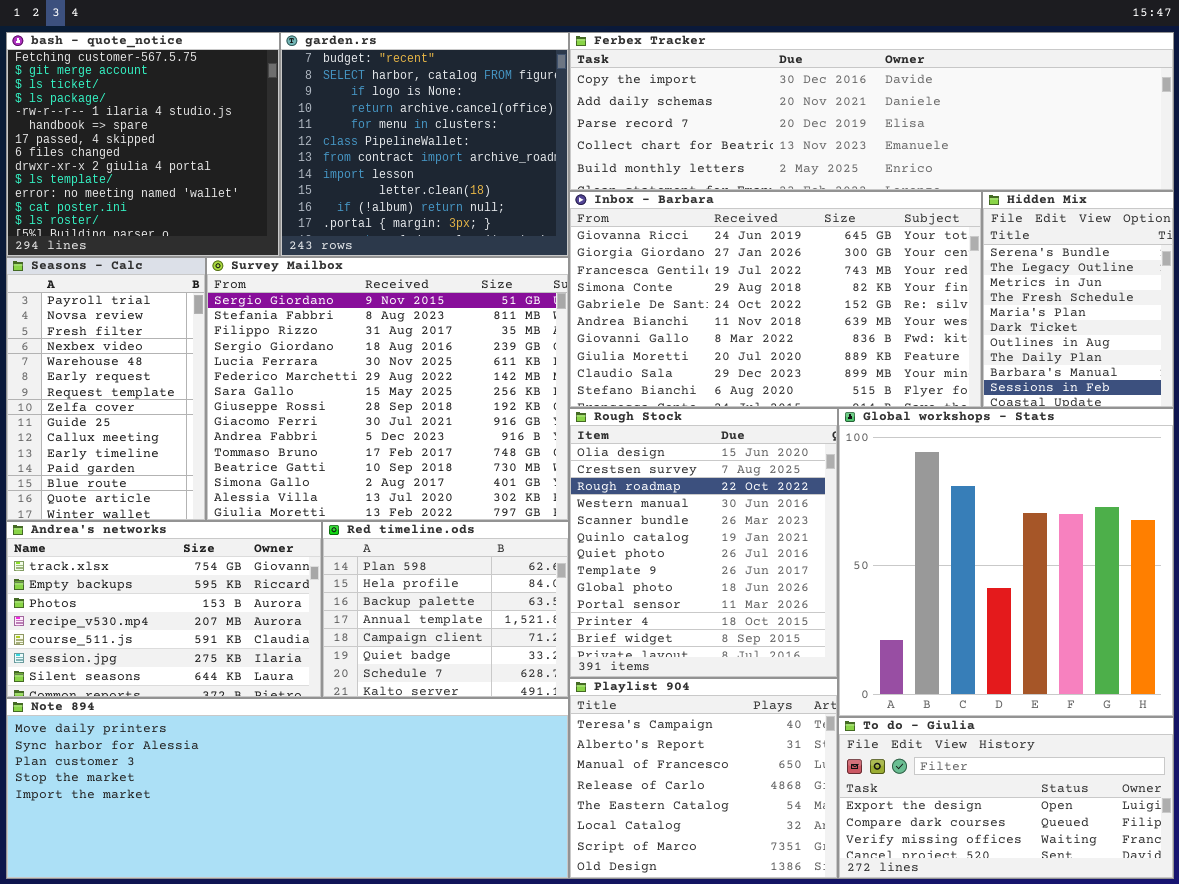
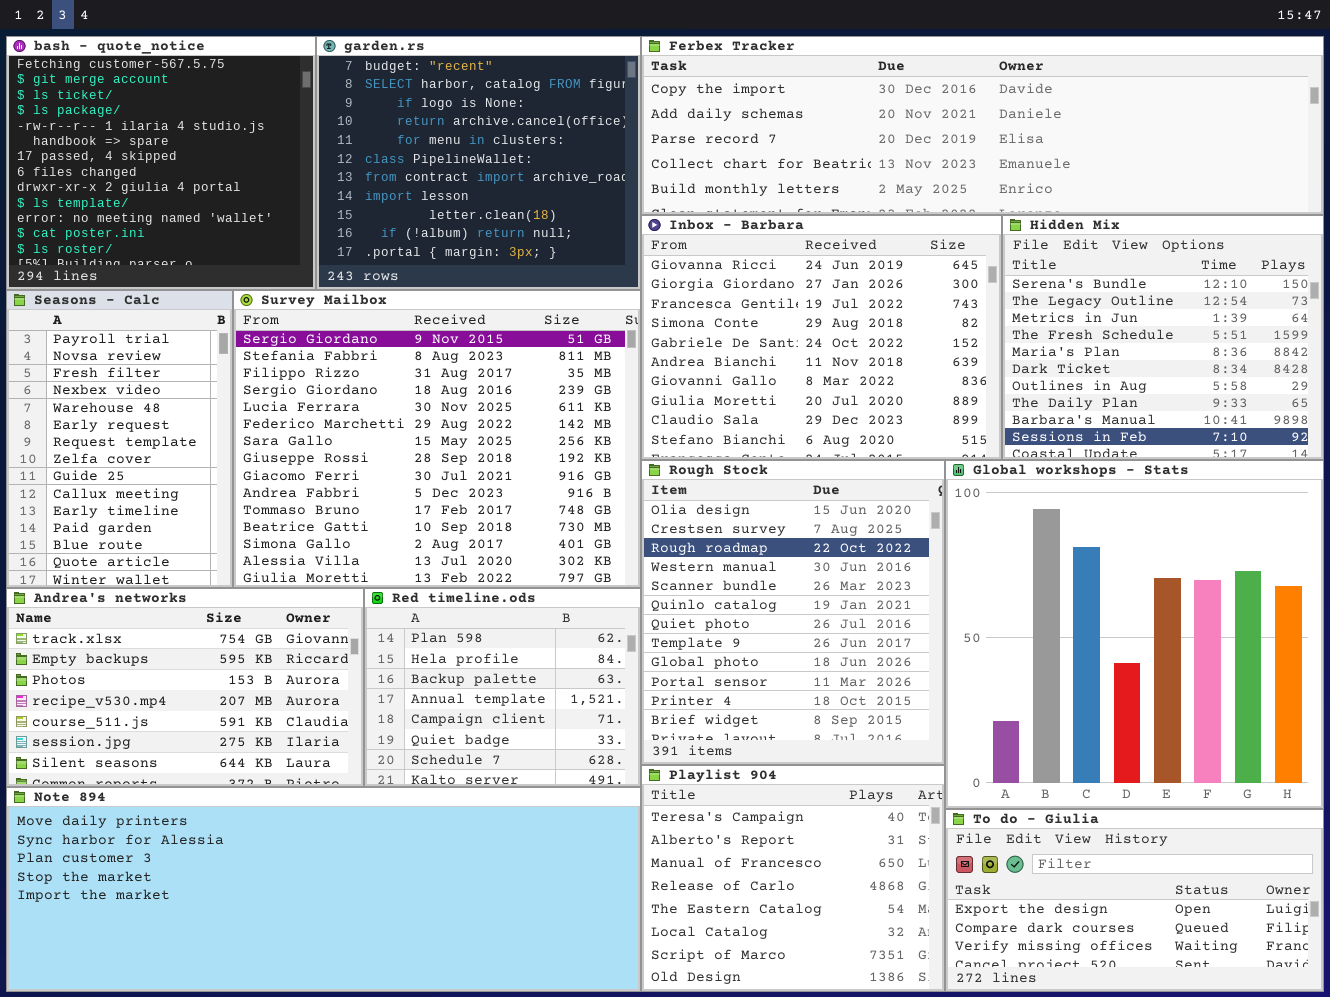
Inbox - Barbara: [569,191,982,408] -> [641,215,1002,460], resized
Hidden Mix: [982,191,1174,408] -> [1002,215,1324,460], resized

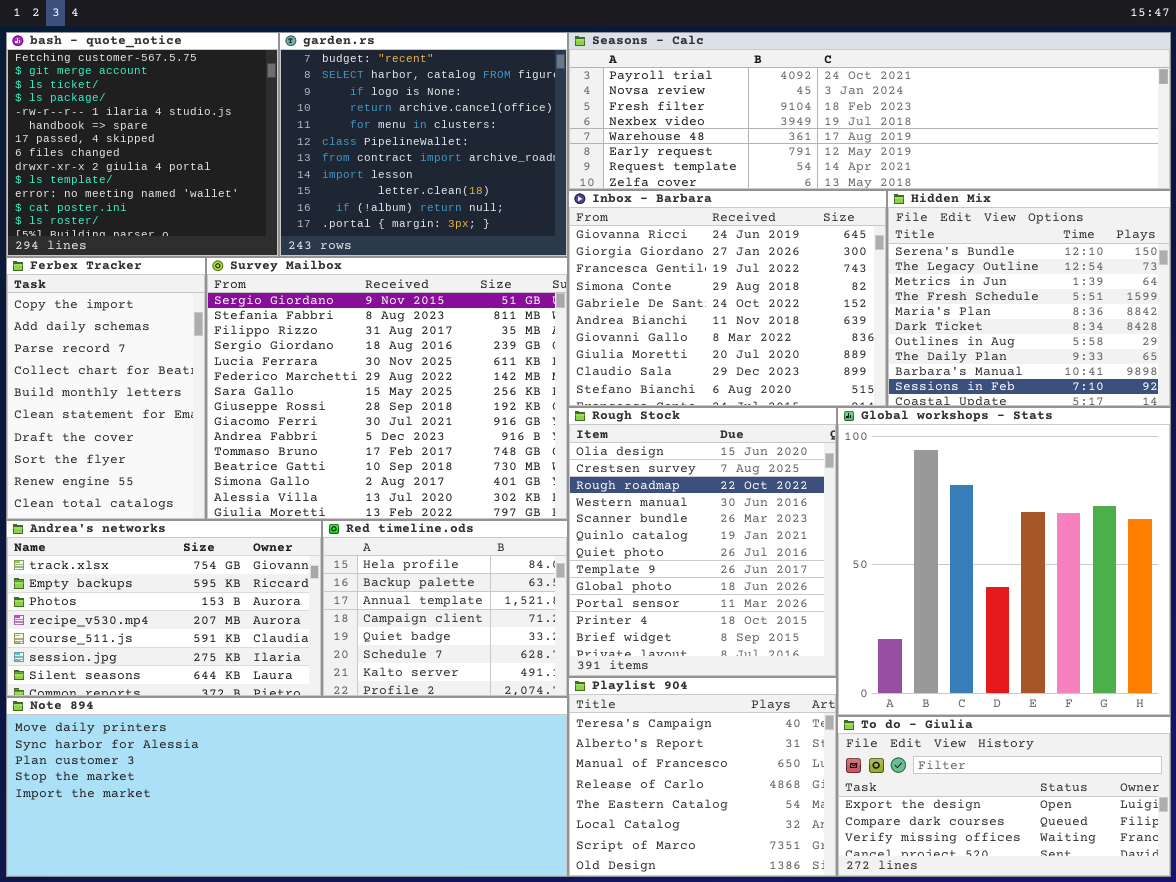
Ferbex Tracker: [641,36,1324,215] -> [6,257,206,520], moved, resized
Seasons - Calc: [6,290,233,588] -> [568,32,1171,190], moved, resized
Red timeline.ods: [364,588,641,787] -> [322,520,568,697], scrolled down 1 row

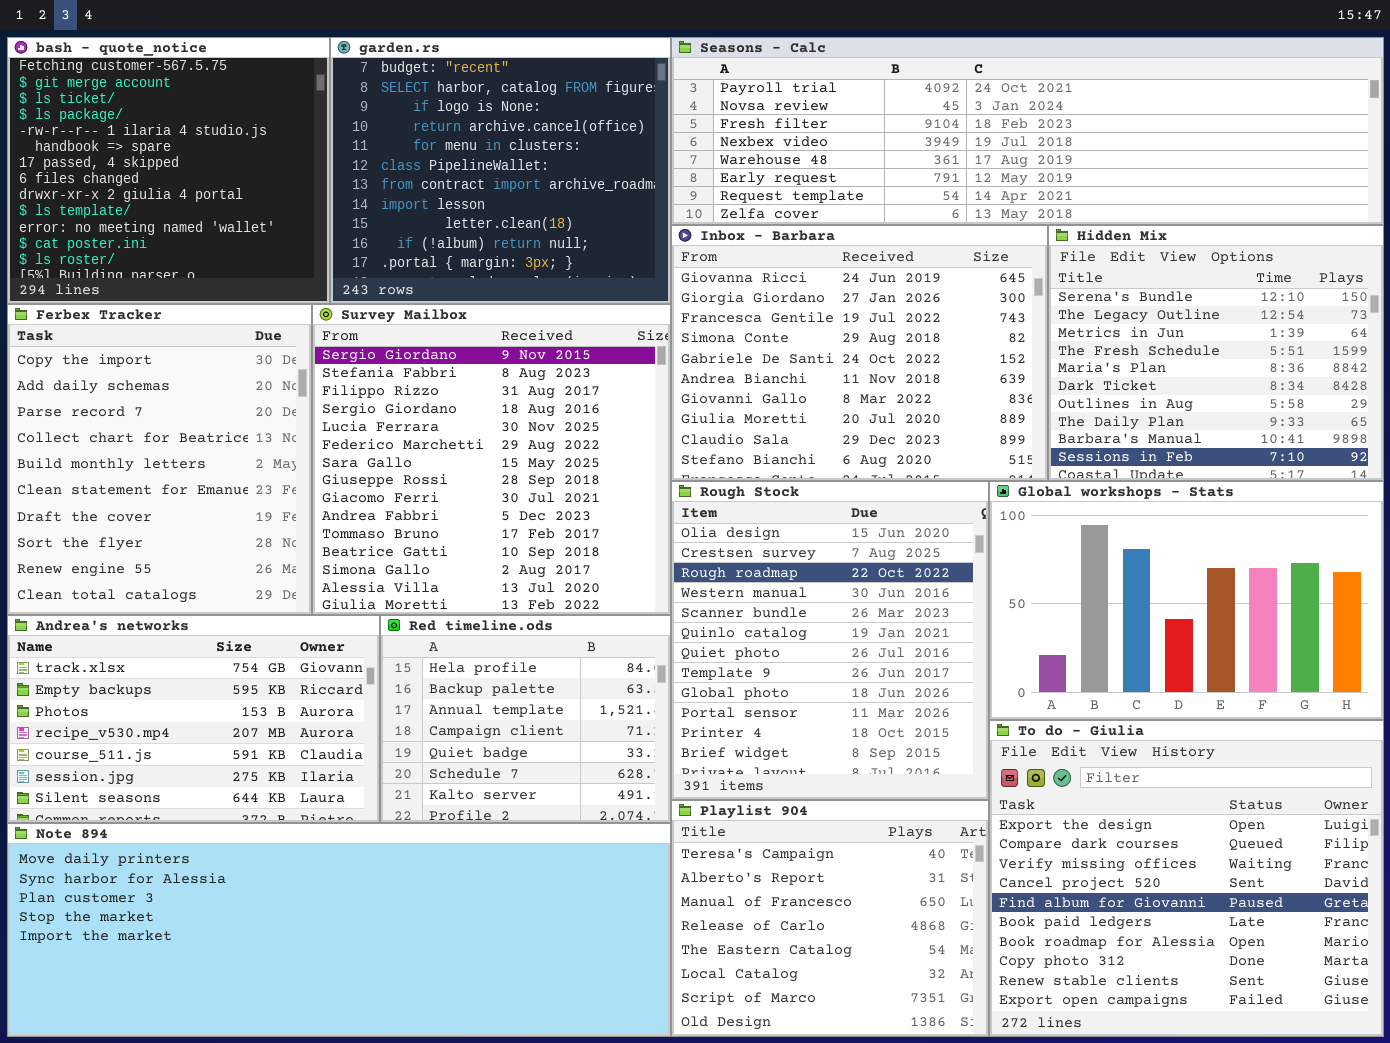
Ferbex Tracker: [6,257,206,520] -> [7,304,312,615], resized
Survey Mailbox: [206,257,568,520] -> [312,304,671,615], resized
Global workshops - Stats: [837,407,1171,716] -> [989,481,1384,720], resized
To do - Giulia: [837,716,1171,877] -> [989,720,1384,1037], resized

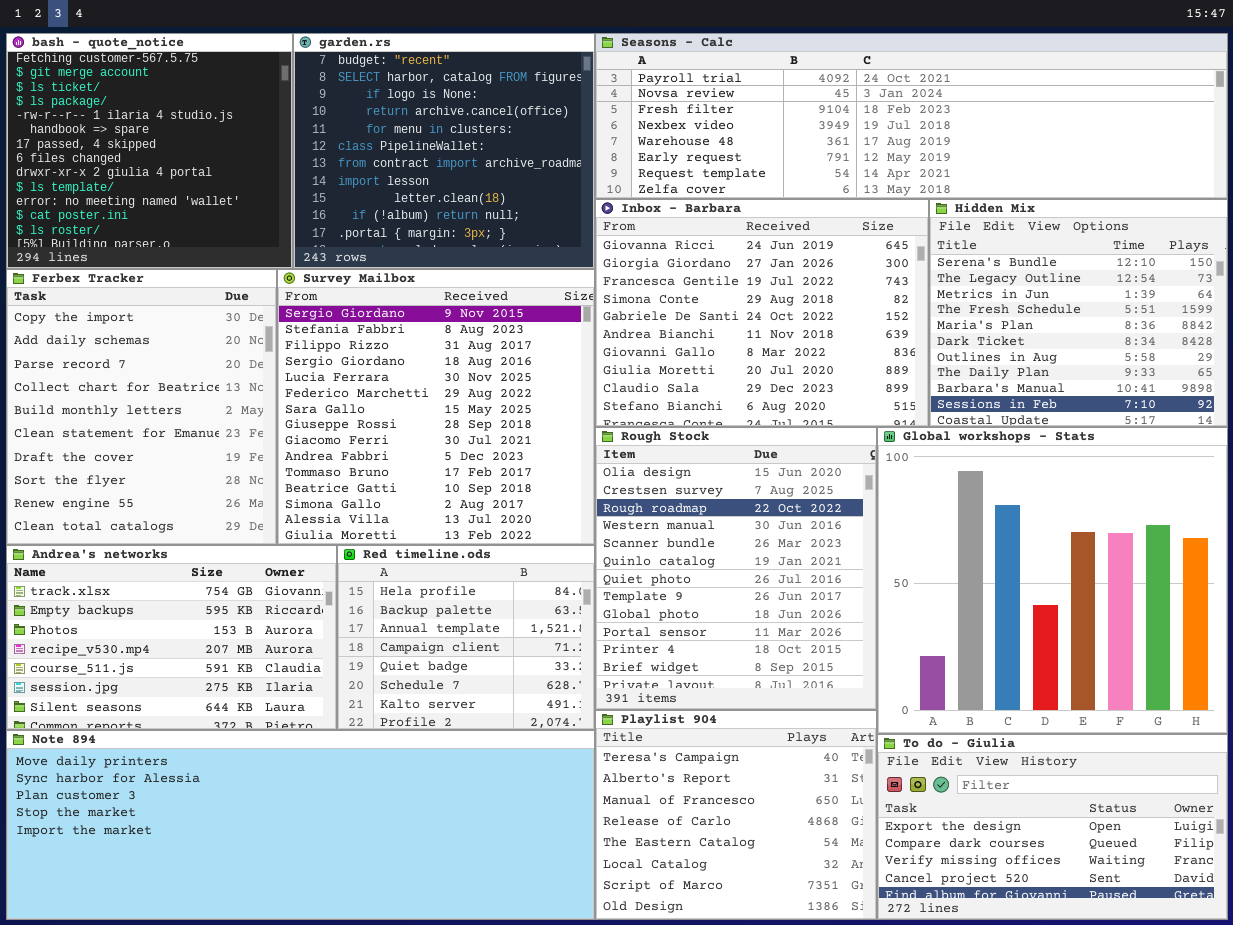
Global workshops - Stats: [989,481,1384,720] -> [877,427,1228,734], resized
To do - Giulia: [989,720,1384,1037] -> [877,734,1228,920], resized

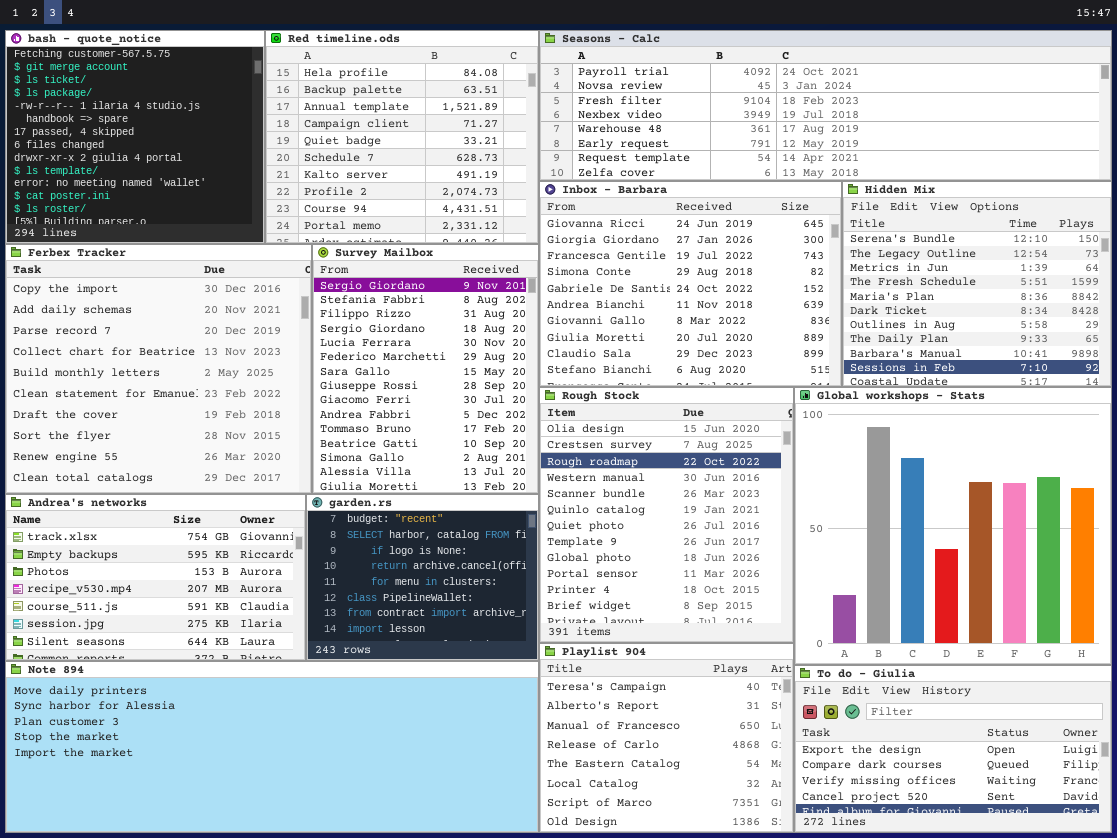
garden.rs: [293,33,595,269] -> [306,494,539,661], moved, resized
Ferbex Tracker: [6,269,277,545] -> [5,244,312,494], resized
Survey Mailbox: [277,269,595,545] -> [312,244,539,494], resized
Red timeline.ods: [337,545,595,730] -> [265,30,539,244], moved, resized

